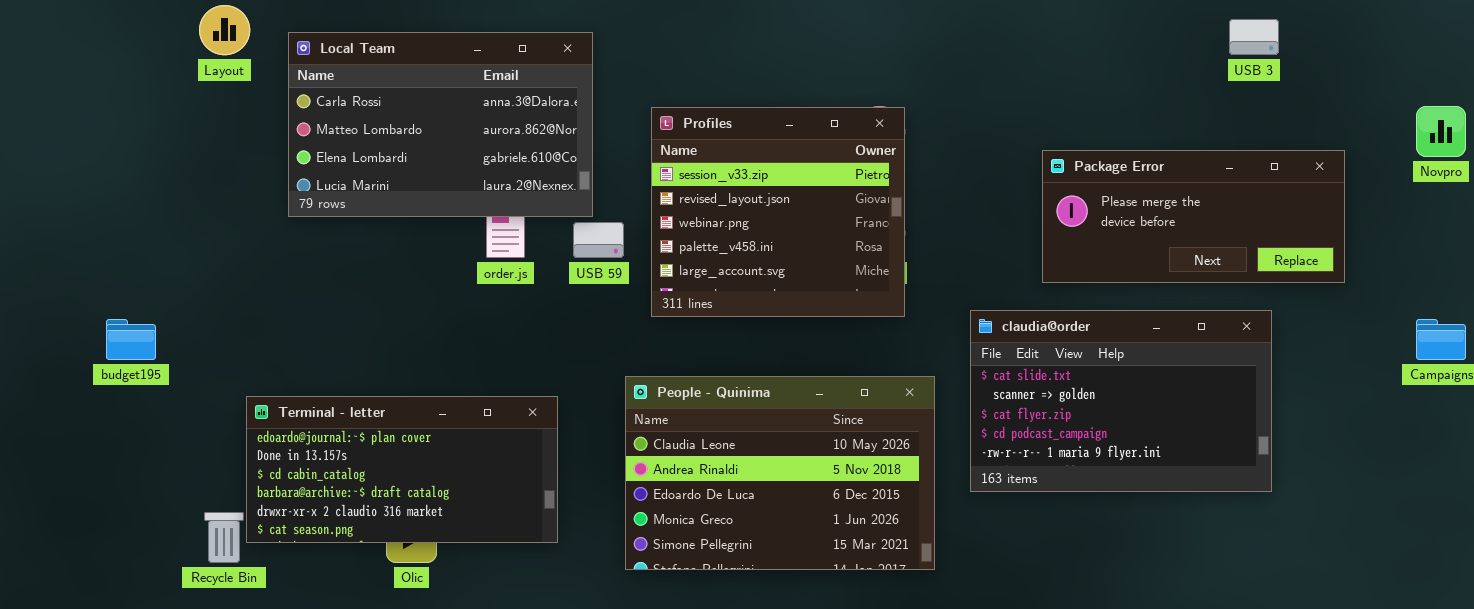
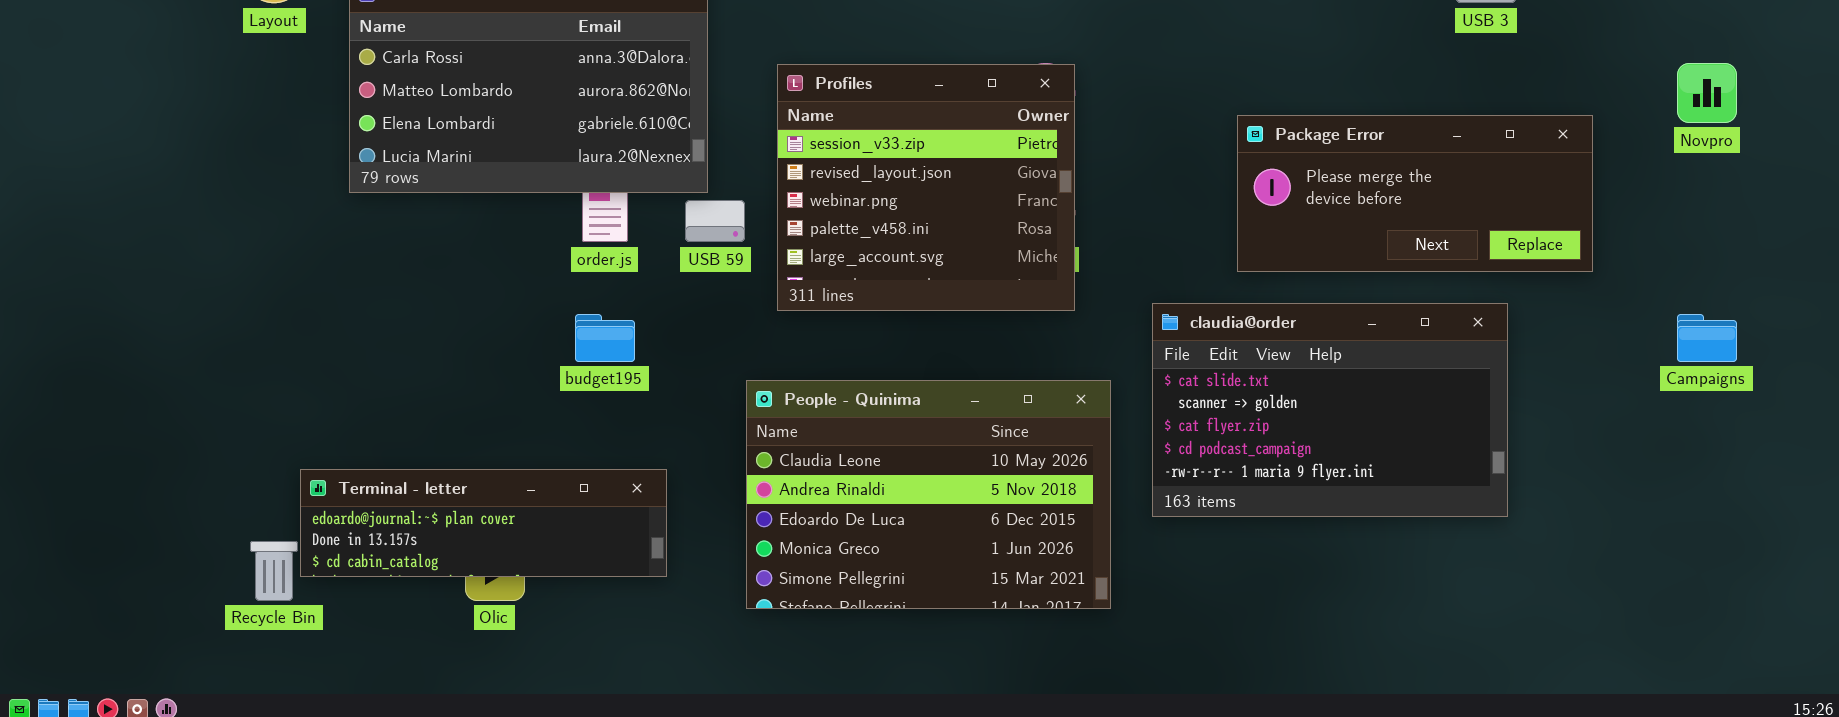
budget195: [106,319,156,360] -> [575,314,635,362], moved
Terminal - letter: [246,396,558,543] -> [300,469,667,577], resized

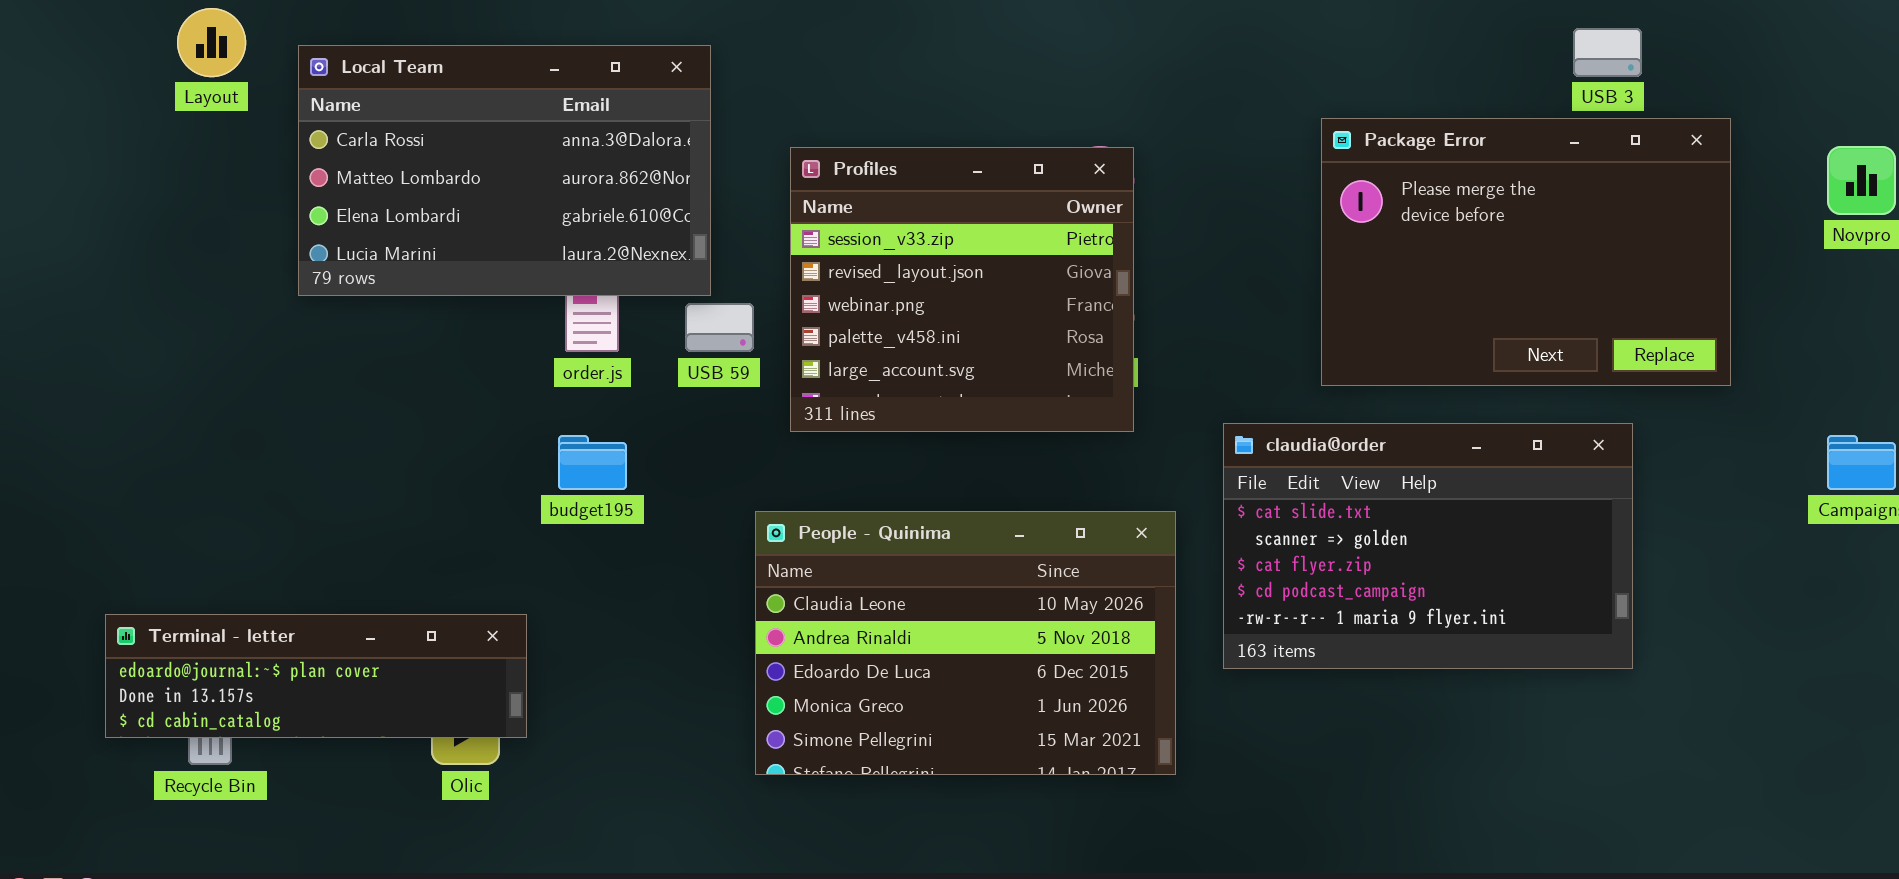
Package Error: [1237,115,1593,272] -> [1321,118,1731,386], resized
Terminal - letter: [300,469,667,577] -> [105,614,527,738], moved

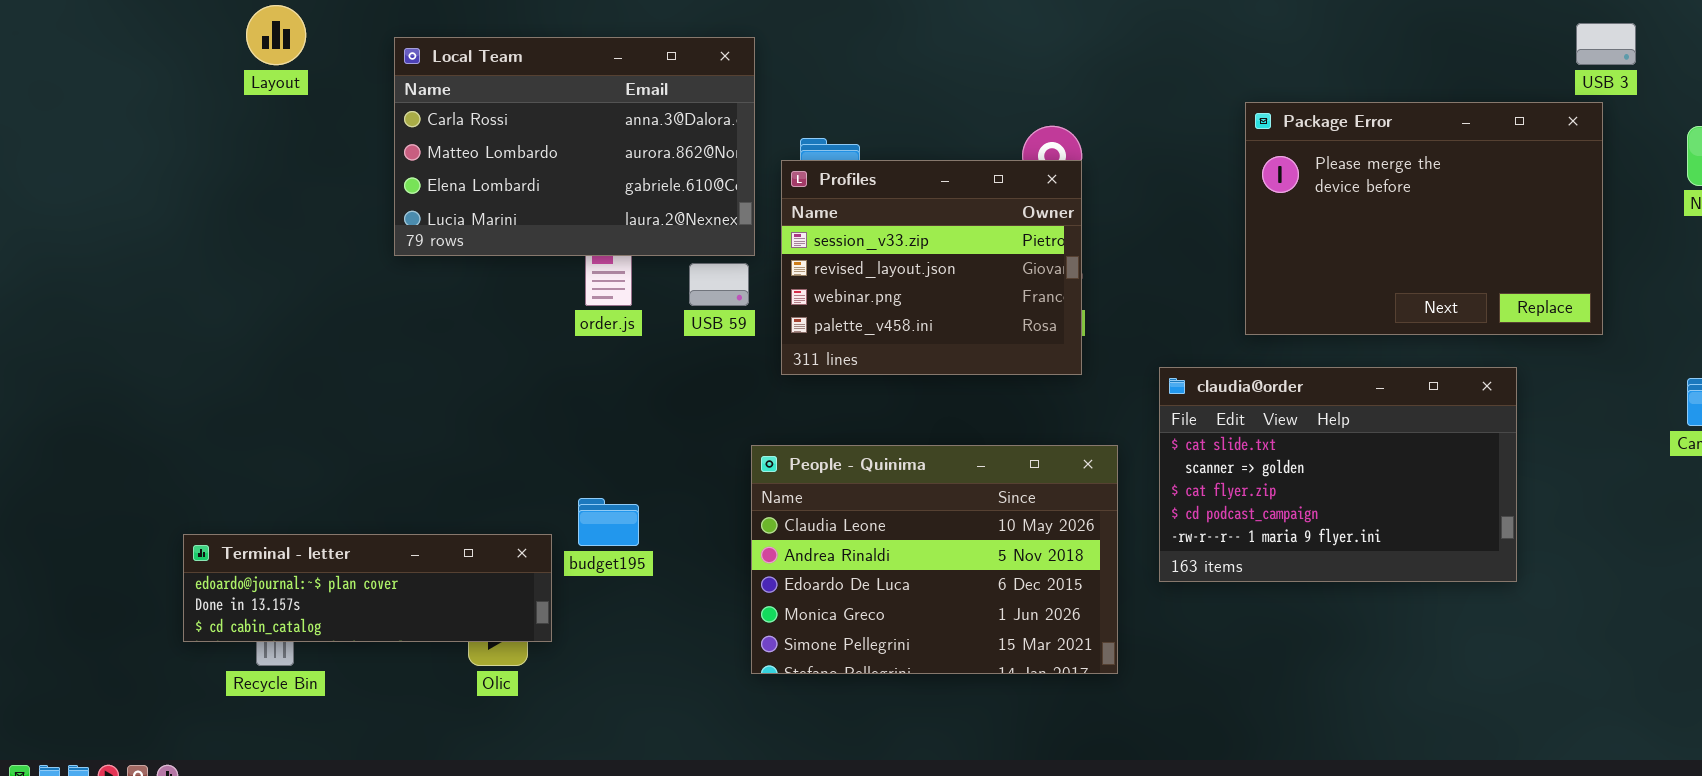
USB 3: [1573,28,1642,77] -> [1576,23,1636,65], moved
Local Team: [298,45,711,296] -> [394,37,755,256], moved
Profiles: [790,147,1134,432] -> [781,160,1082,375], resized
budget195: [558,435,627,490] -> [578,498,639,546], moved

